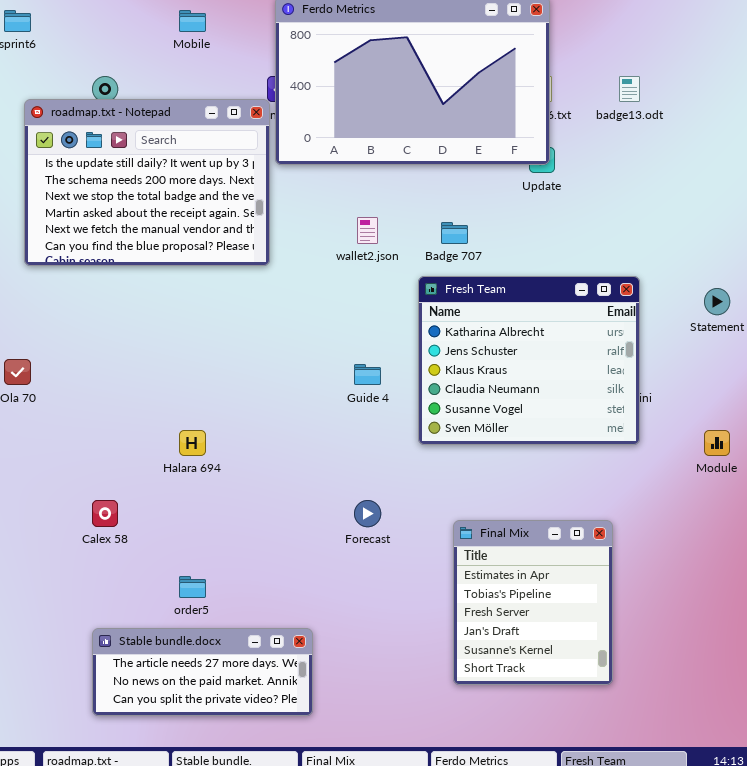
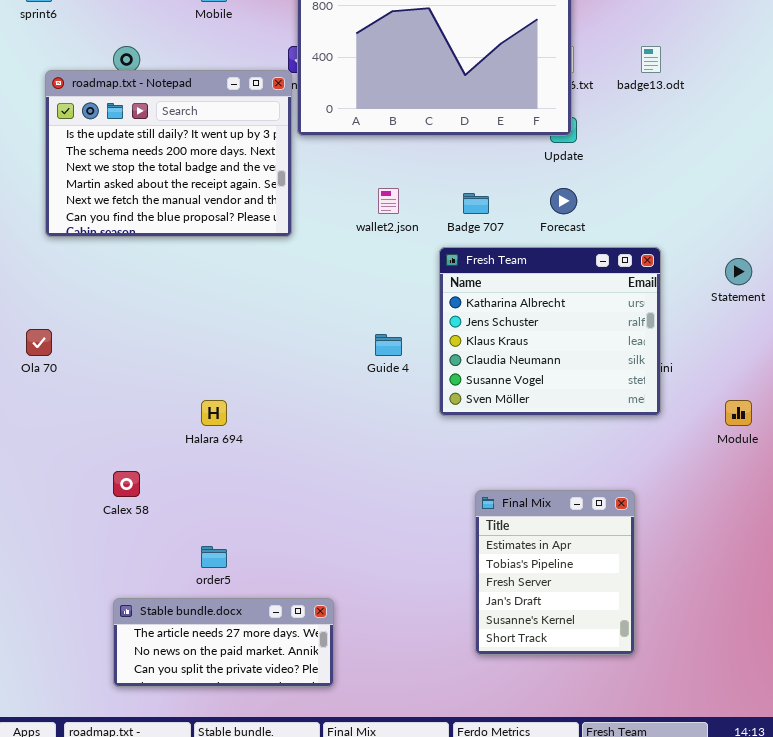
Forecast: [354,500,381,527] -> [550,188,577,214], moved

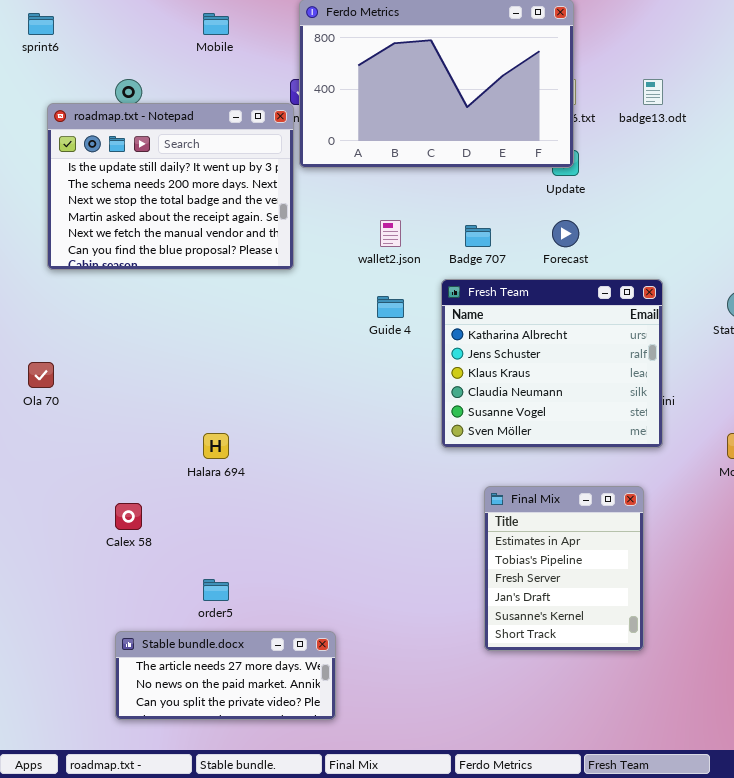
Guide 4: [375,334,402,356] -> [377,296,404,318], moved
Final Mix: [475,490,635,655] -> [484,486,644,651], moved

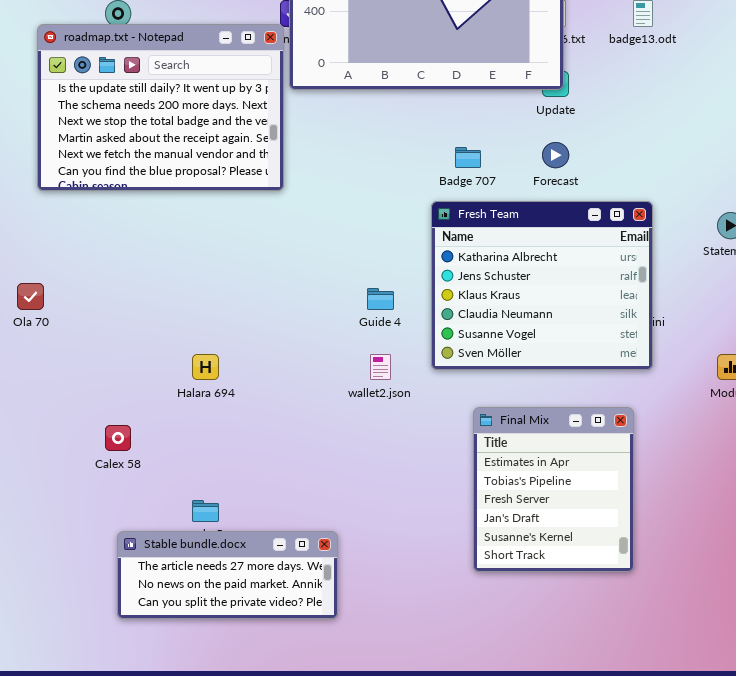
wallet2.json: [380,220,401,247] -> [370,354,391,380], moved
Guide 4: [377,296,404,318] -> [367,288,394,310], moved
Stable bundle.docx: [115,631,336,720] -> [117,531,338,619], moved

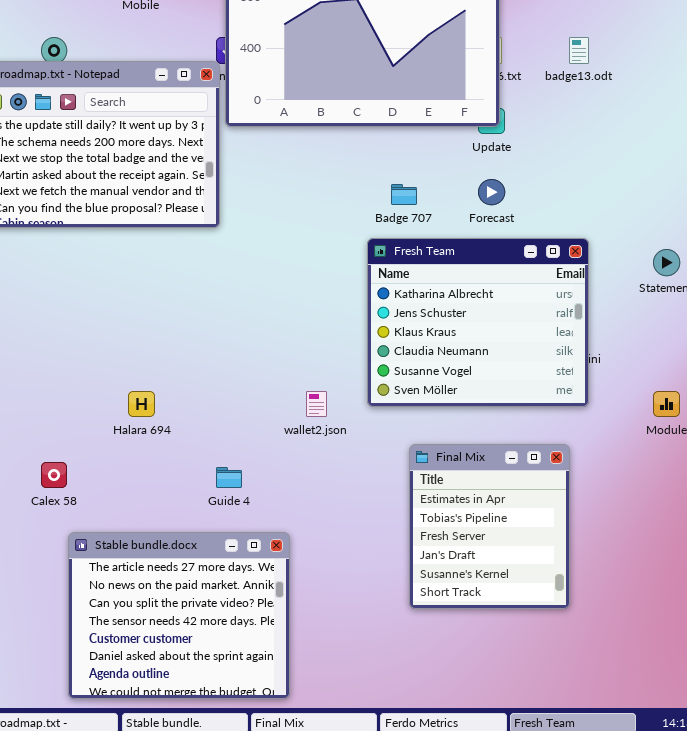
Guide 4: [367,288,394,310] -> [216,467,242,488], moved
Stable bundle.docx: [117,531,338,619] -> [68,532,290,699], moved, resized

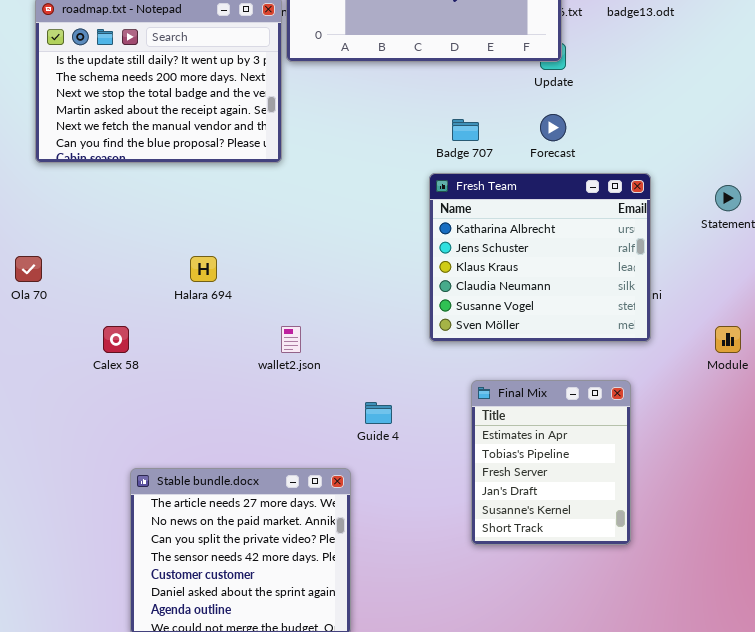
Halara 694: [128,391,155,417] -> [190,256,217,282], moved
wallet2.json: [306,391,327,417] -> [281,326,301,353], moved
Calex 58: [41,462,67,488] -> [103,326,129,353], moved
Guide 4: [216,467,242,488] -> [365,402,392,424], moved

